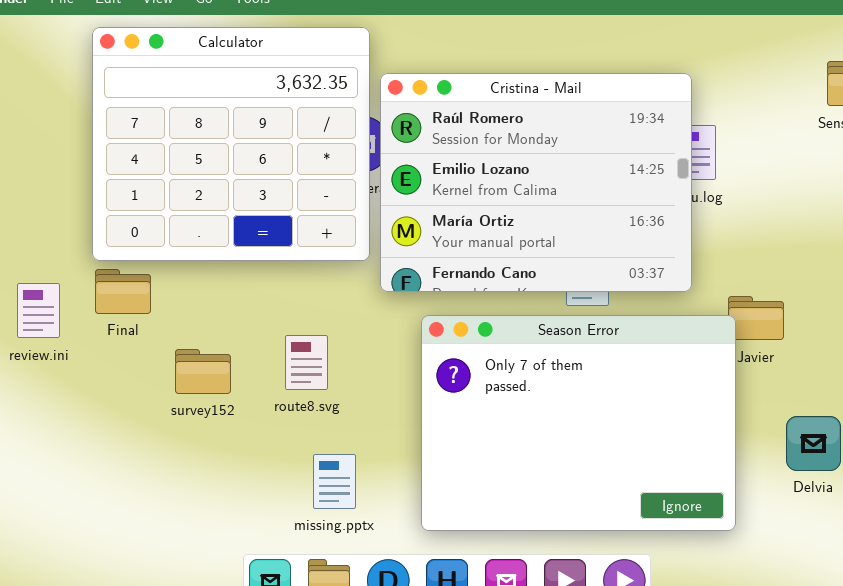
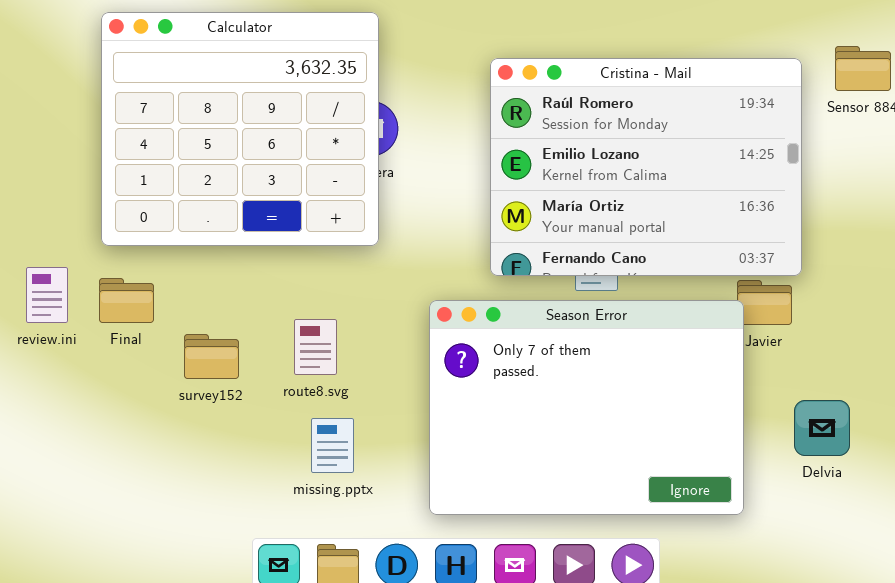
Cristina - Mail: [380,73,692,292] -> [490,58,802,276], moved
Final: [95,269,151,314] -> [99,278,154,323], moved
missing.pptx: [313,454,356,509] -> [311,418,354,473], moved

